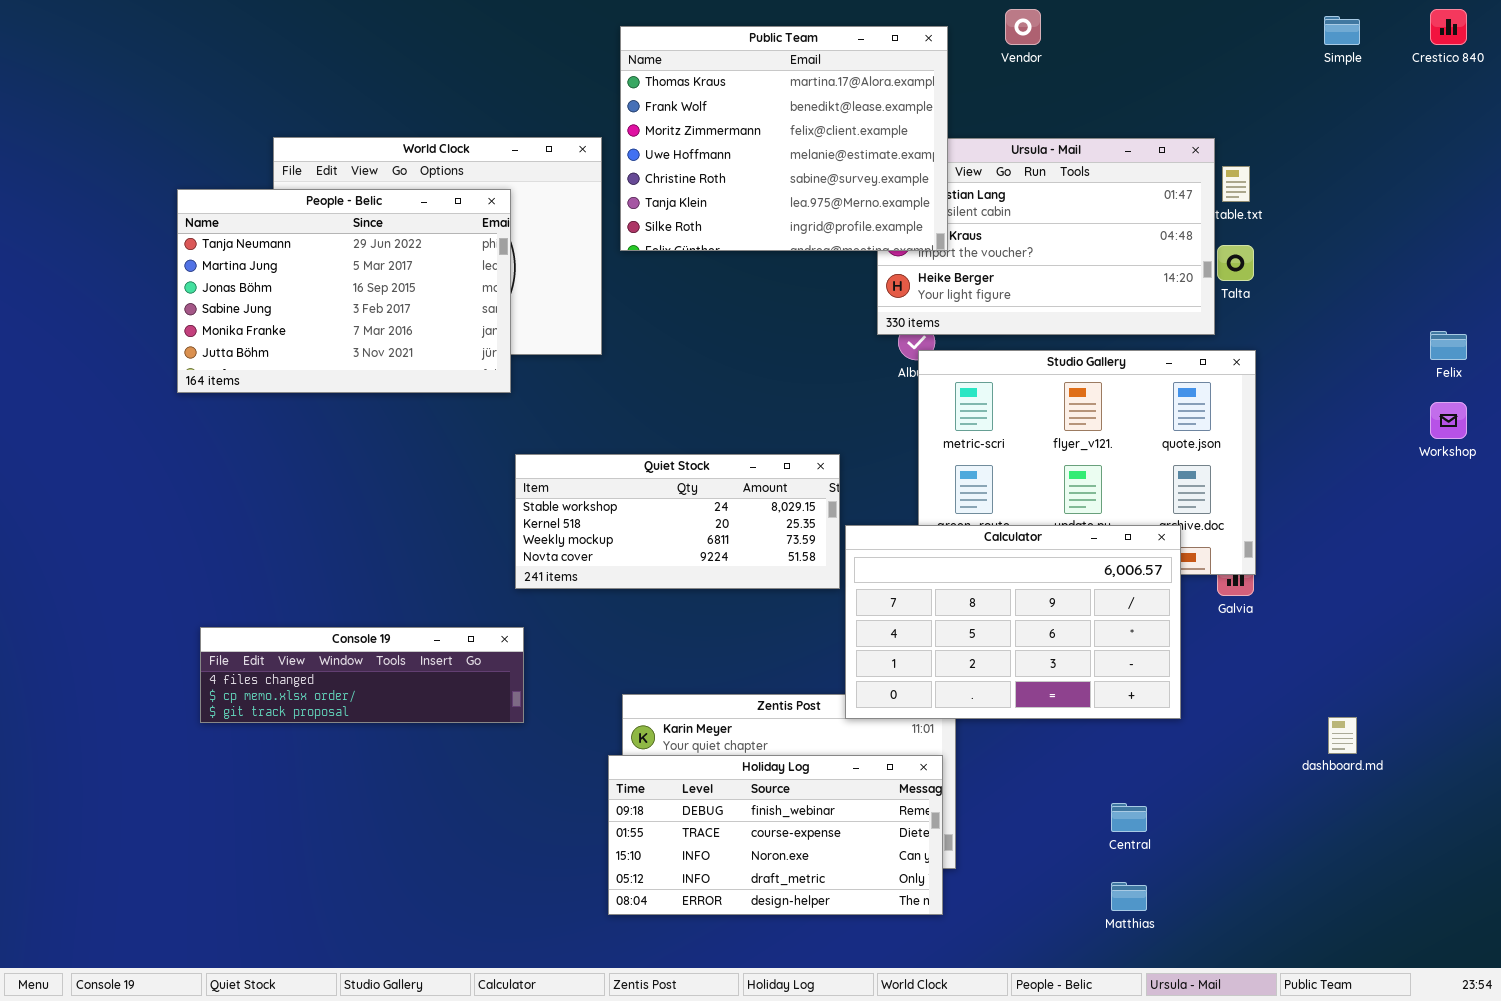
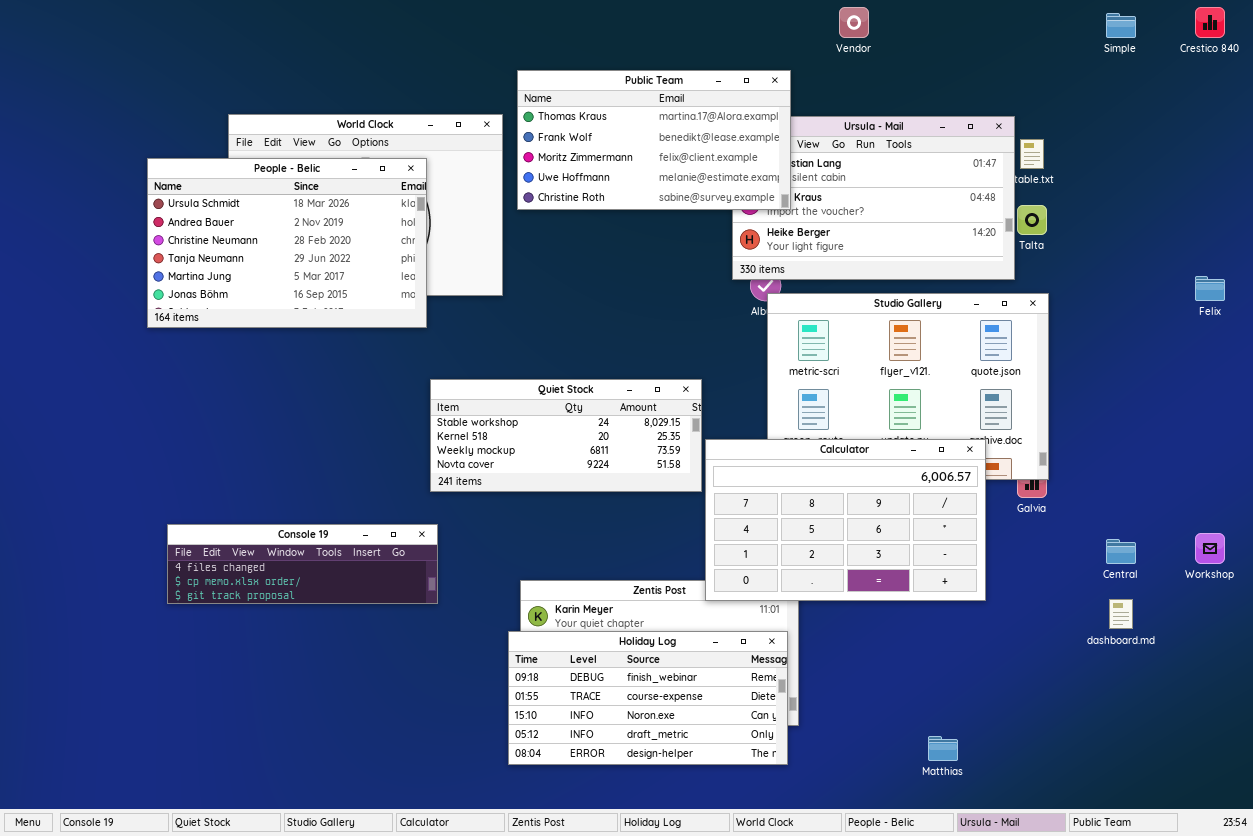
Public Team: [620,26,948,251] -> [517,70,791,210], resized
People - Belic: [177,189,511,393] -> [147,158,427,328], scrolled up 3 rows
Workshop: [1430,402,1467,439] -> [1195,533,1225,564], moved
Central: [1111,803,1147,832] -> [1106,539,1136,564], moved

